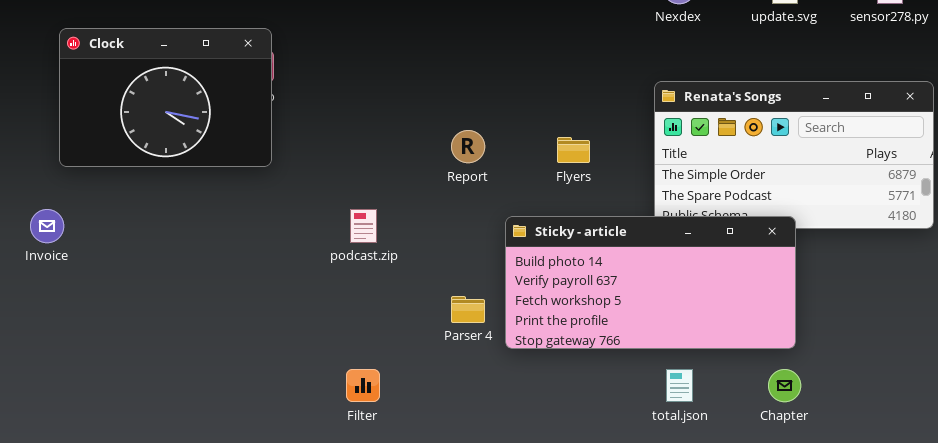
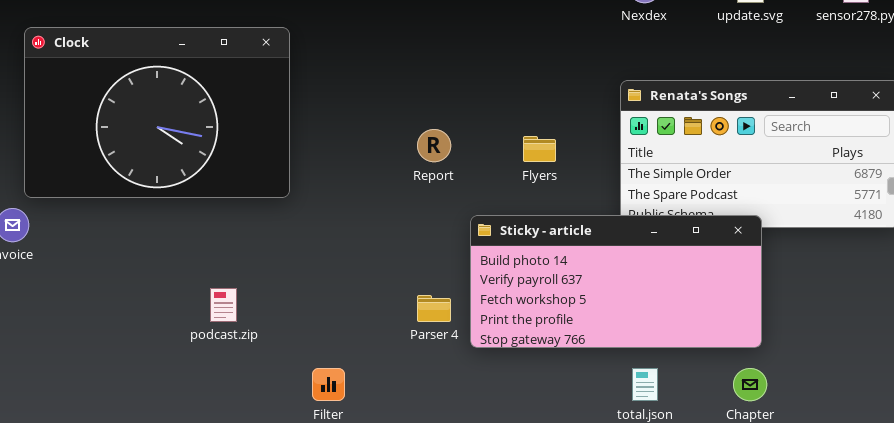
Clock: [59,28,272,167] -> [24,27,290,198], resized
podcast.zip: [350,209,377,243] -> [210,288,237,322], moved

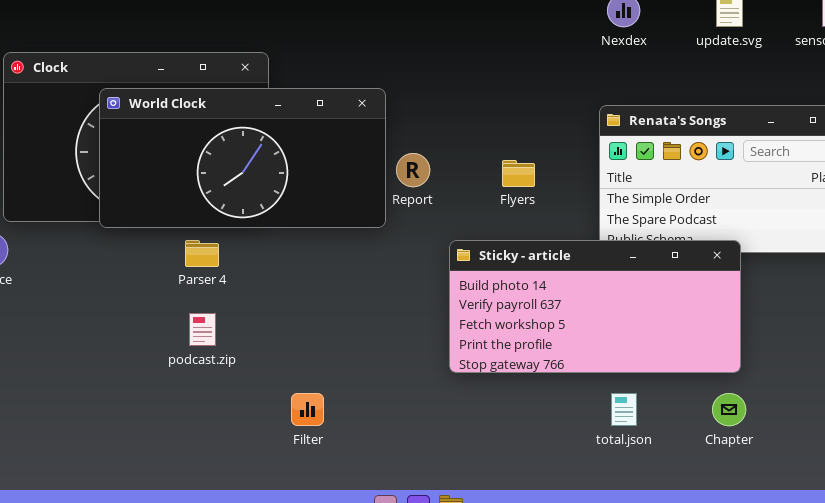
World Clock: none -> [99,88,386,228], opened
Parser 4: [417,295,451,322] -> [185,240,219,267], moved

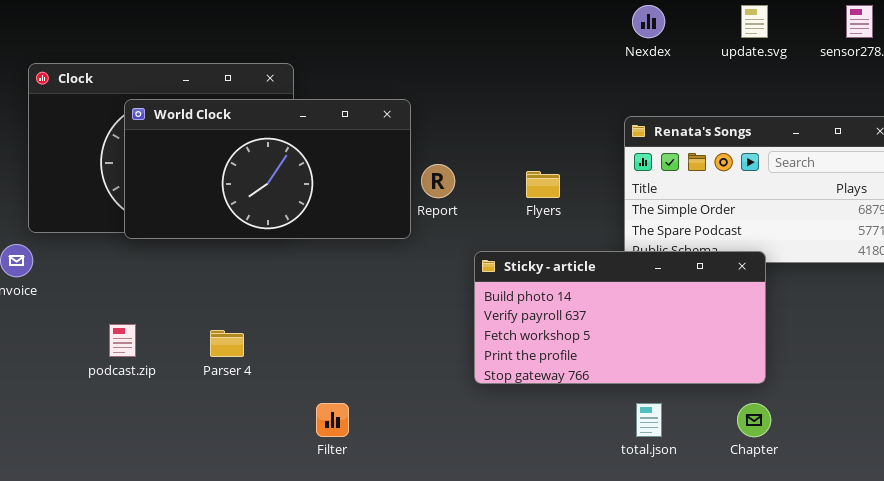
Parser 4: [185,240,219,267] -> [210,330,244,357], moved
podcast.zip: [189,313,216,346] -> [109,324,136,357], moved

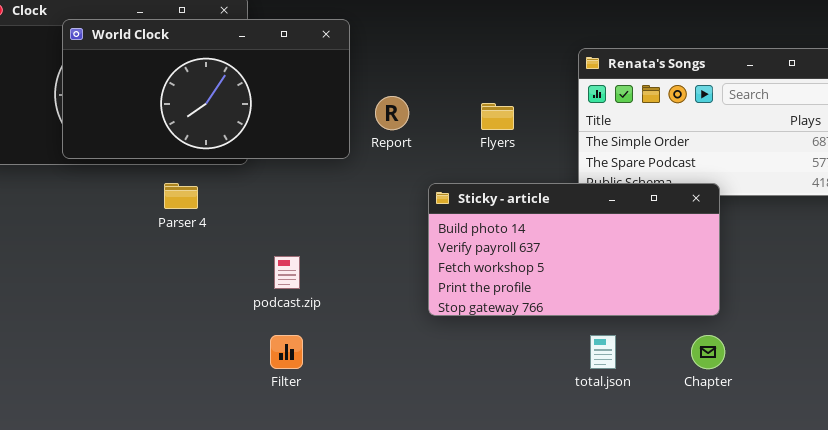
World Clock: [124,99,411,239] -> [62,19,350,159], moved
podcast.zip: [109,324,136,357] -> [274,256,300,289], moved
Parser 4: [210,330,244,357] -> [164,183,198,209], moved

